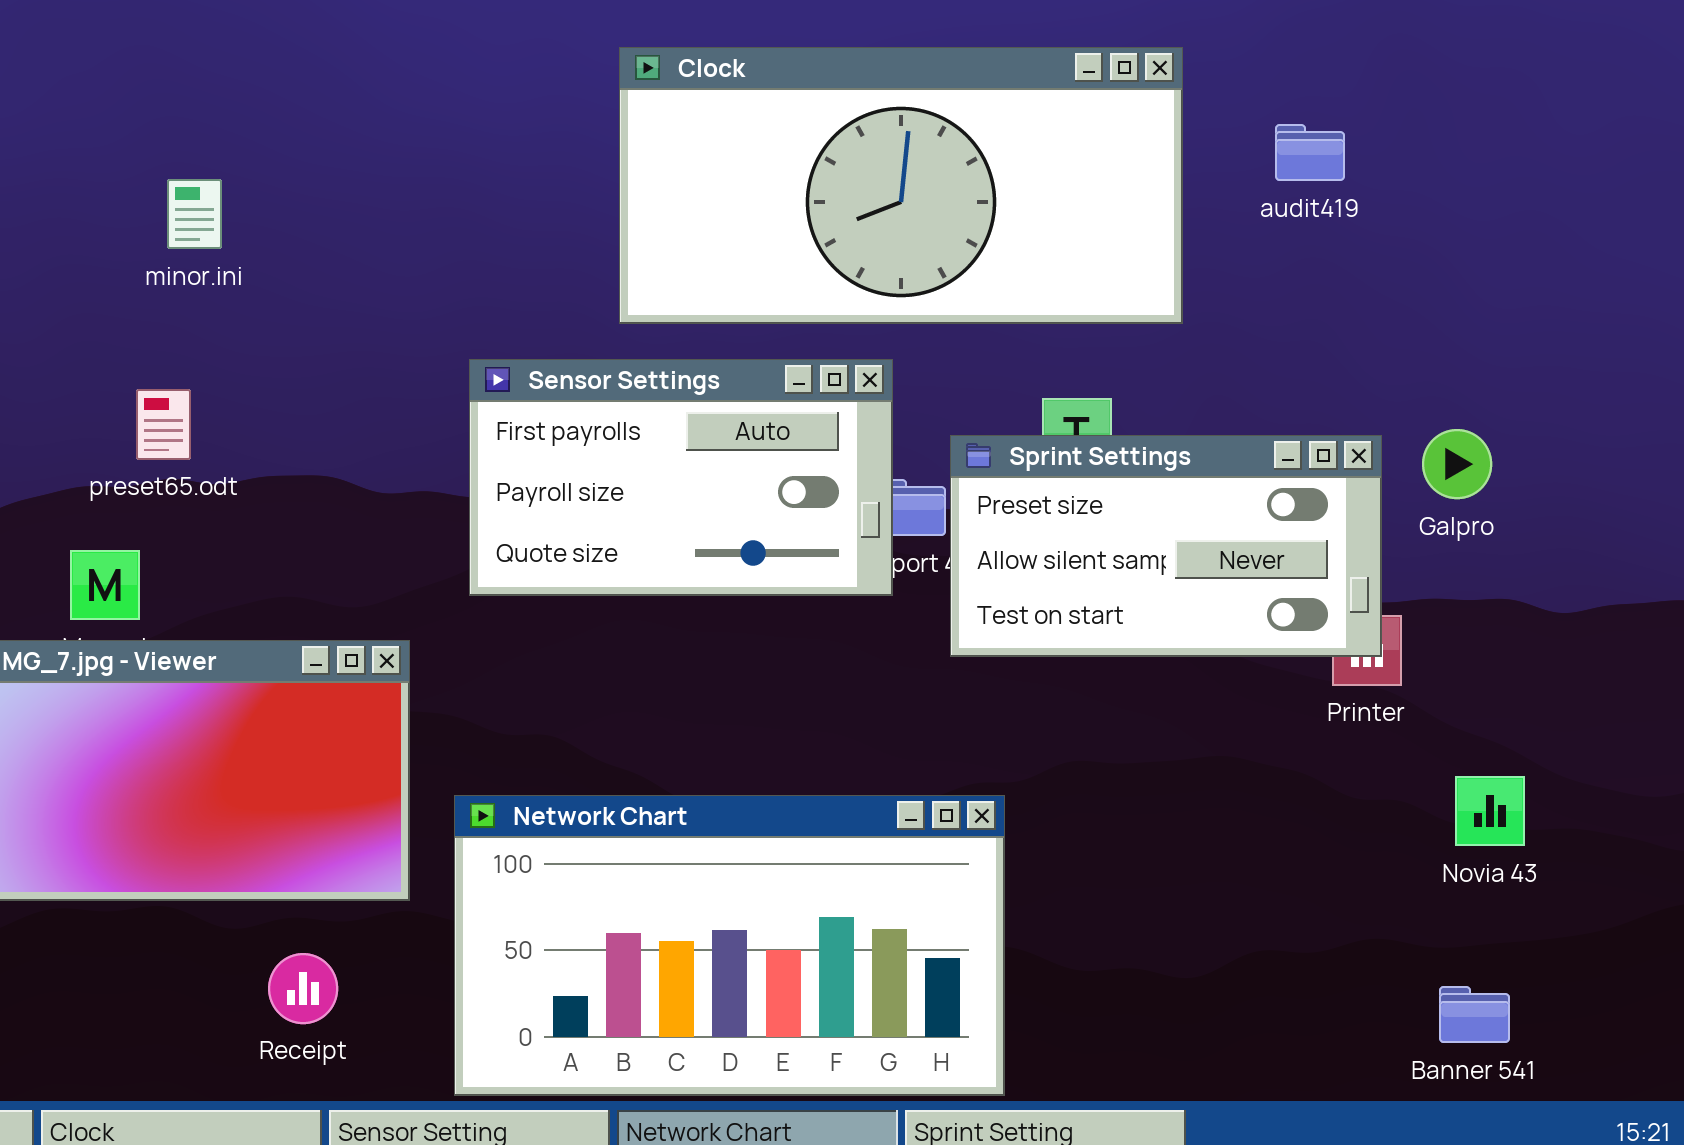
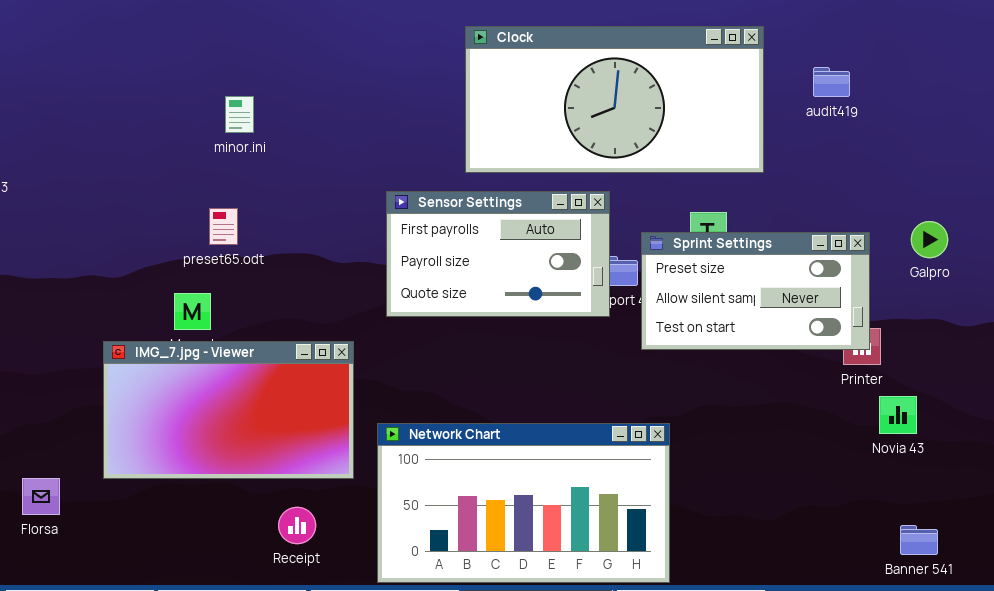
Galpro: [1422,429,1492,499] -> [911,221,948,258], moved
Novia 43: [1455,776,1525,846] -> [879,396,917,434], moved

